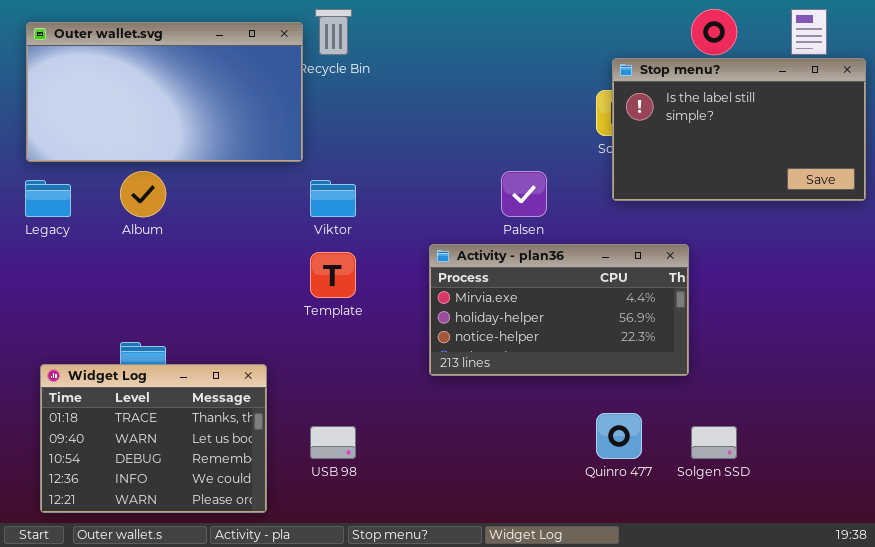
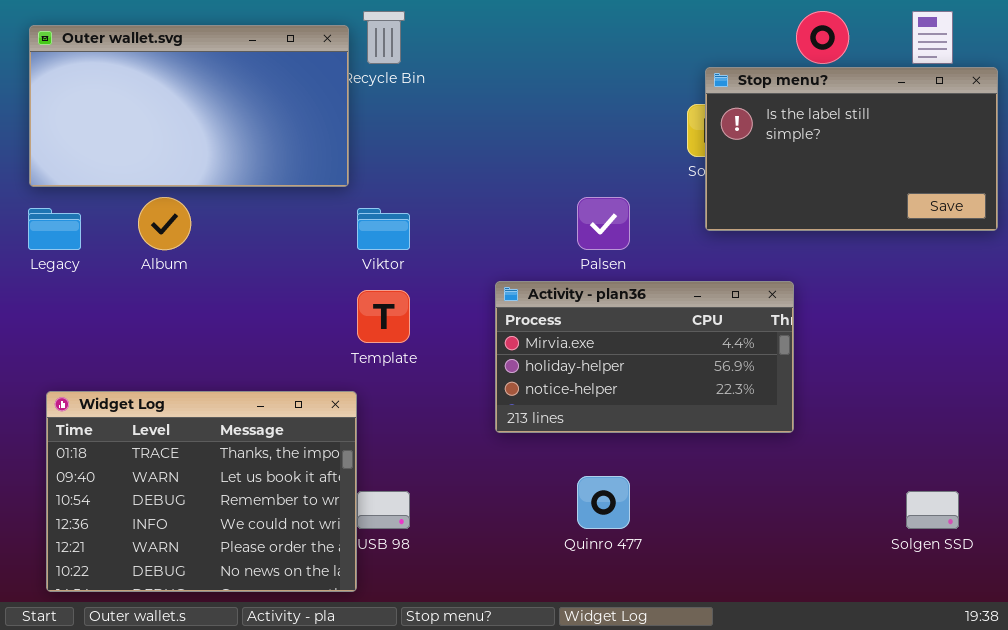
Widget Log: [40,364,267,513] -> [46,391,357,592], resized
Quinro 477: [596,413,642,459] -> [577,476,630,529], moved
Solgen SSD: [691,426,737,459] -> [906,491,959,529], moved

